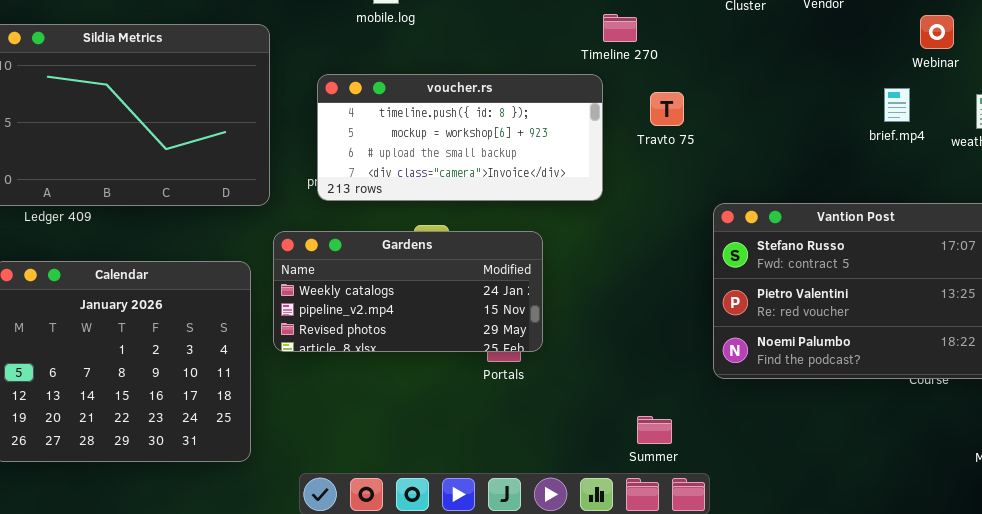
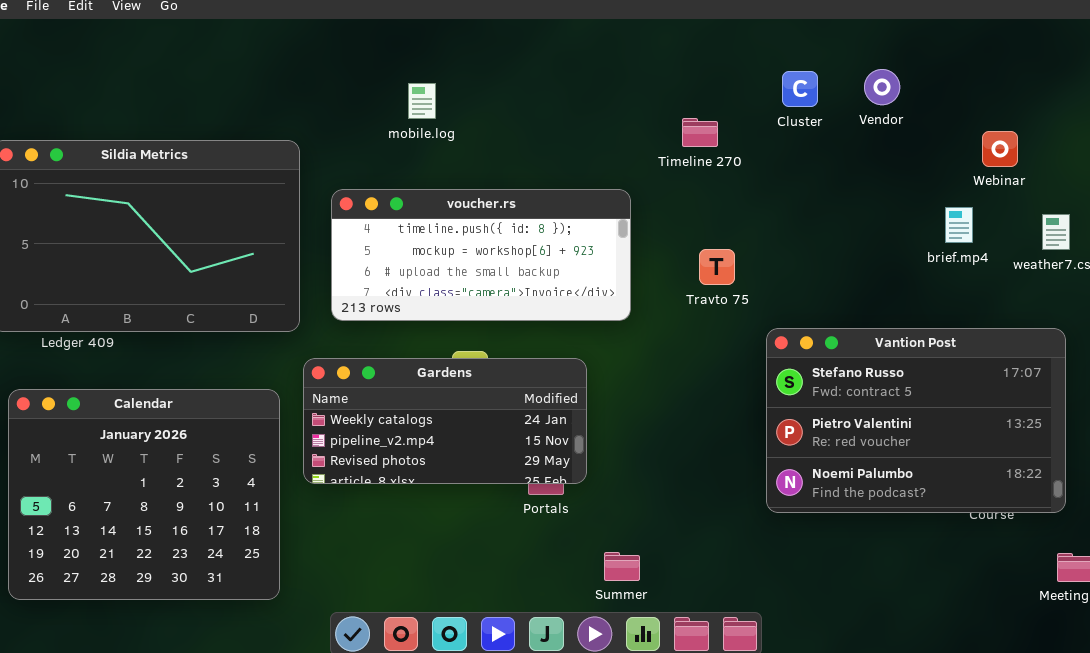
Timeline 270: [603,14,637,42] -> [682,118,718,147], moved
voucher.rs: [317,74,603,201] -> [331,189,631,321], moved
Travto 75: [650,92,684,126] -> [699,249,735,285], moved
Summer: [637,416,672,444] -> [604,552,640,581], moved

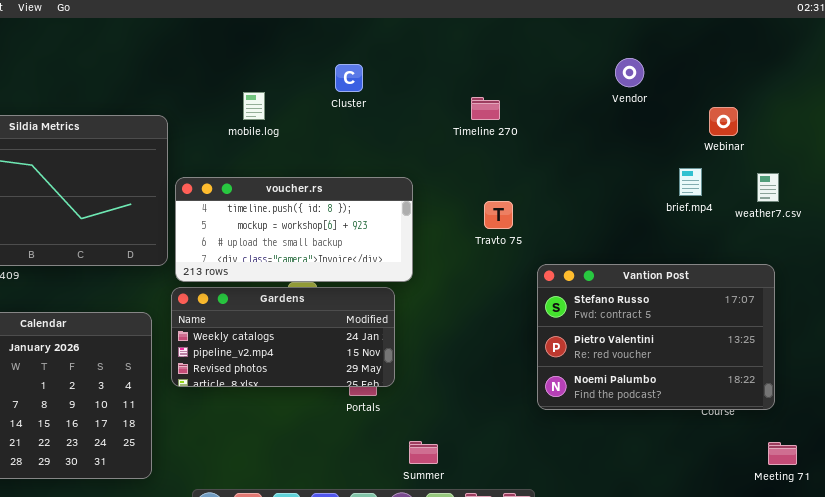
Cluster: [782,71,818,107] -> [335,64,363,92], moved
mobile.log: [408,83,436,119] -> [243,92,265,120], moved
voucher.rs: [331,189,631,321] -> [175,177,413,282], moved

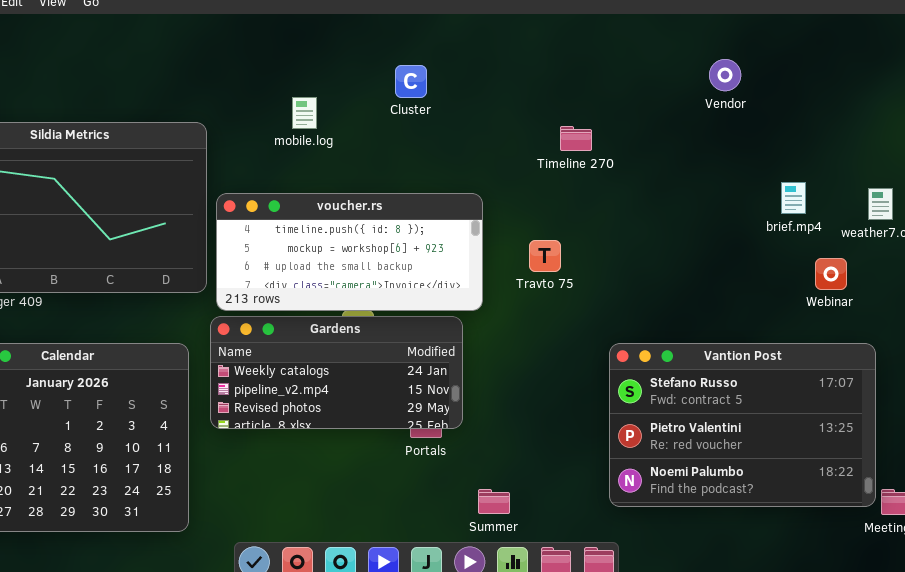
Timeline 270: [471,97,500,120] -> [560,126,592,151], moved
Webinar: [709,107,738,136] -> [815,258,847,290], moved
Travto 75: [484,201,513,229] -> [529,240,561,272], moved
Vantion Post: [537,264,775,410] -> [609,343,876,507], moved

